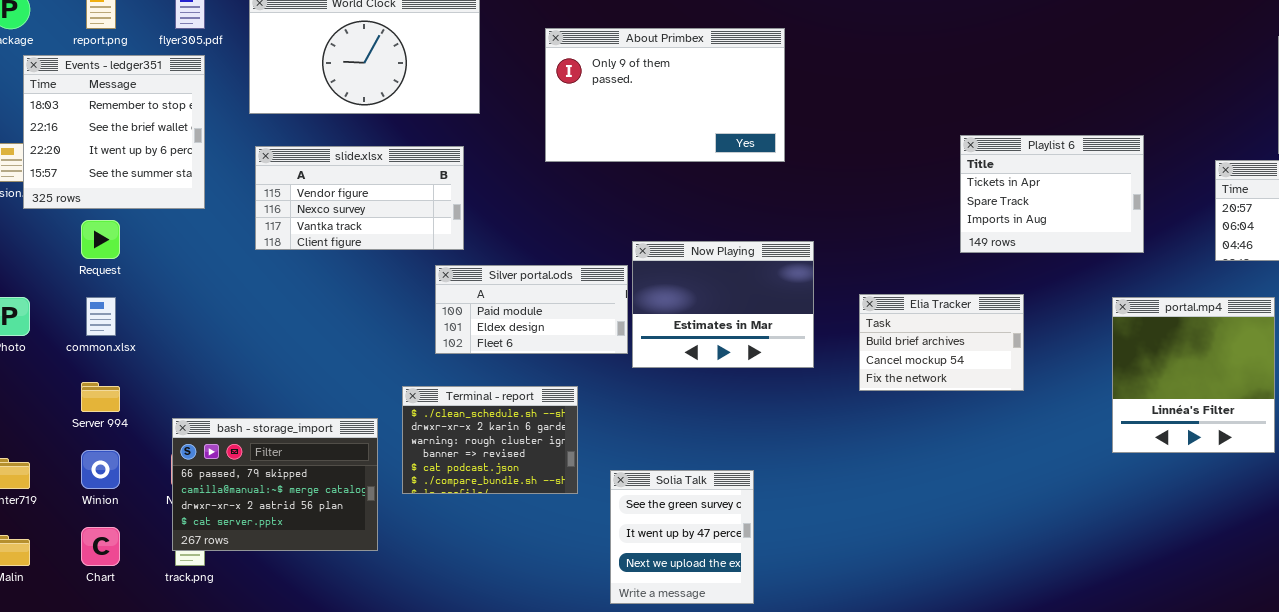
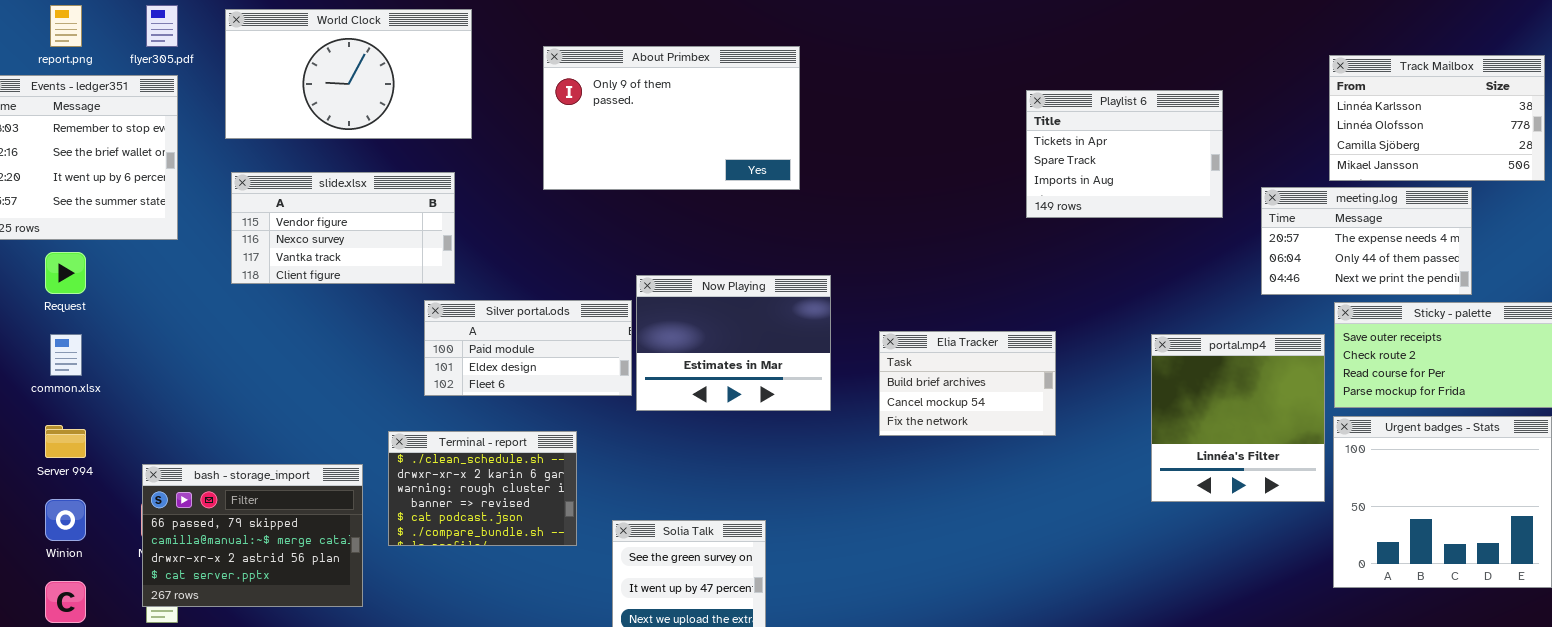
Playlist 6: [960,135,1144,253] -> [1026,90,1223,218], moved

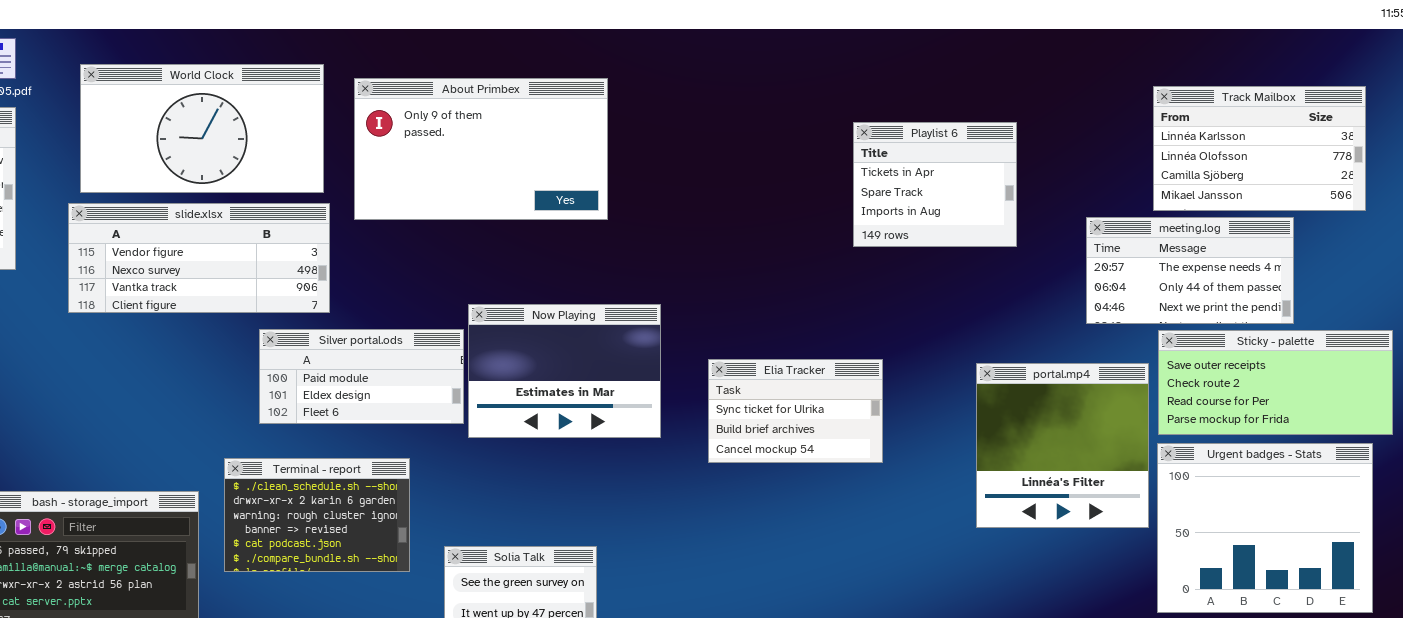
World Clock: [225,9,472,139] -> [80,64,324,193], moved
About Primbex: [543,46,800,190] -> [354,78,608,220], moved
Playlist 6: [1026,90,1223,218] -> [853,122,1017,247], resized
slide.xlsx: [231,172,455,284] -> [68,203,330,313], resized
Elia Tracker: [879,331,1056,436] -> [708,359,883,463], scrolled up 1 row

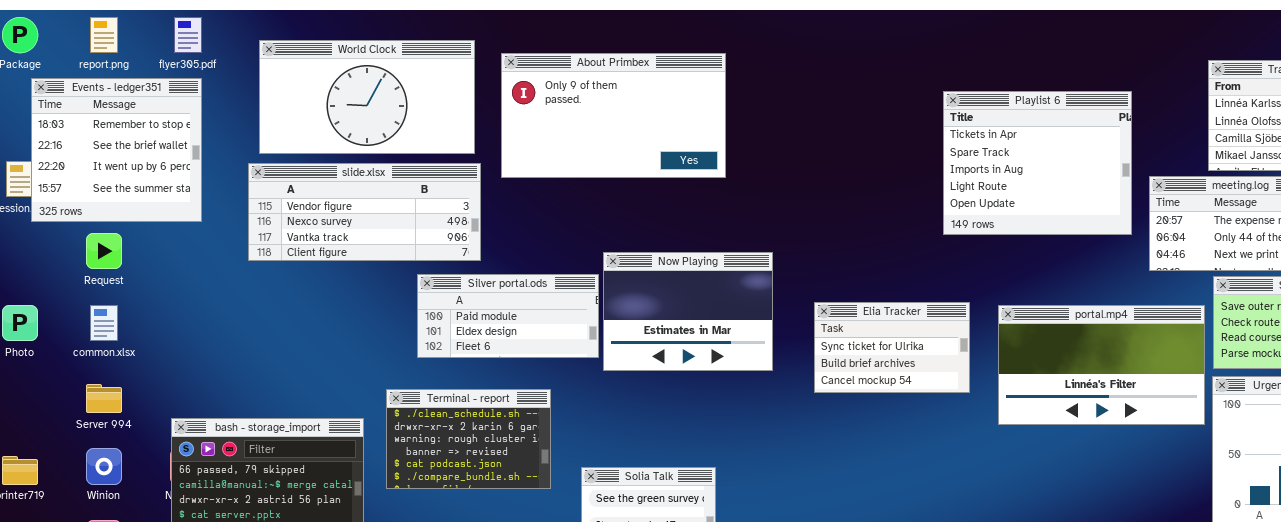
Playlist 6: [853,122,1017,247] -> [943,91,1132,235], resized
portal.mp4: [976,363,1149,528] -> [998,305,1205,425], resized

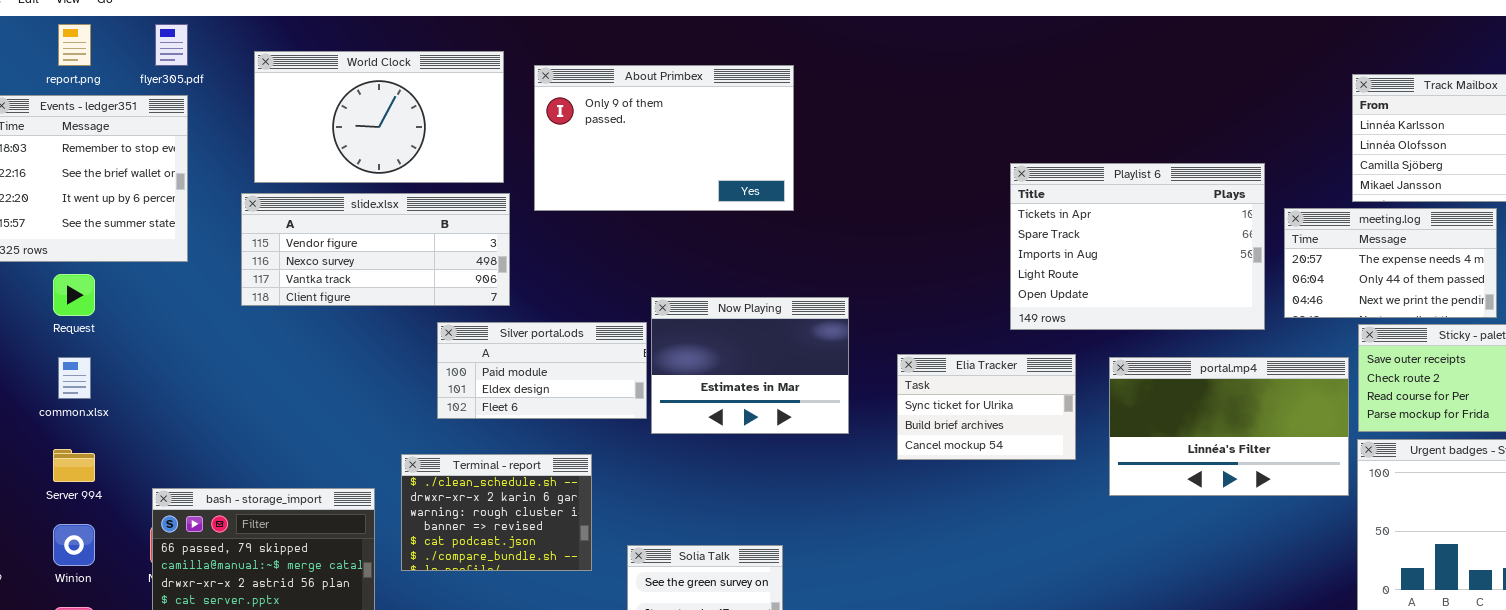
Playlist 6: [943,91,1132,235] -> [1010,163,1265,330], moved, resized

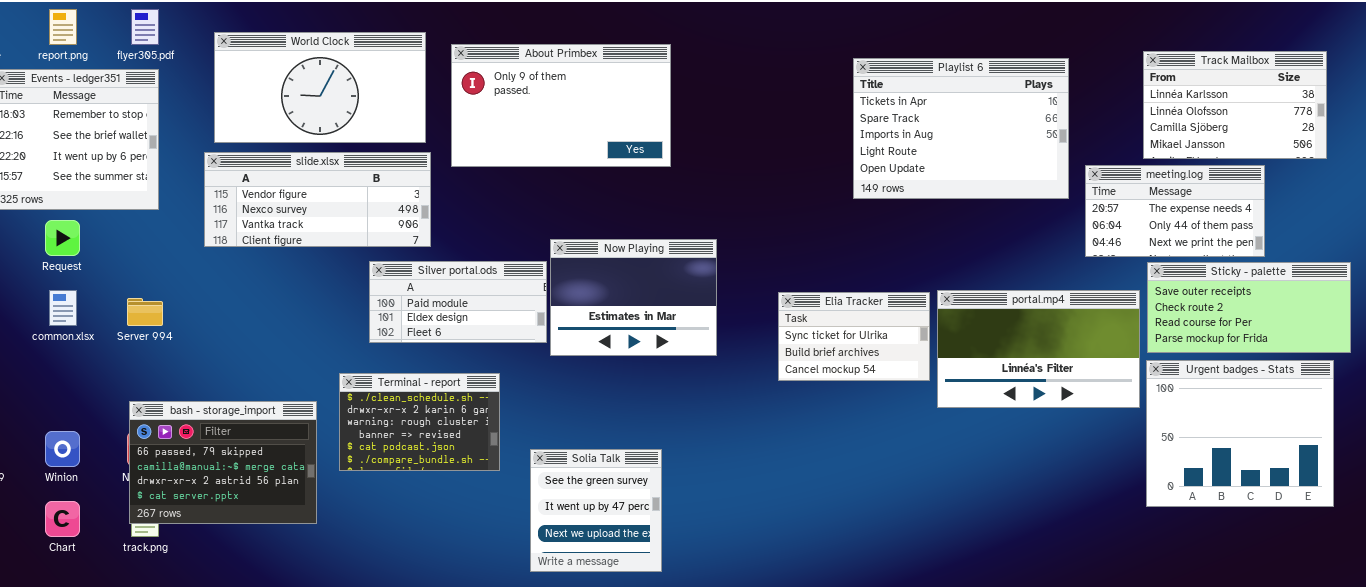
Playlist 6: [1010,163,1265,330] -> [853,58,1069,199], moved
Elia Tracker: [897,354,1076,460] -> [778,292,930,381], moved
Server 994: [53,449,95,482] -> [127,298,163,326], moved

